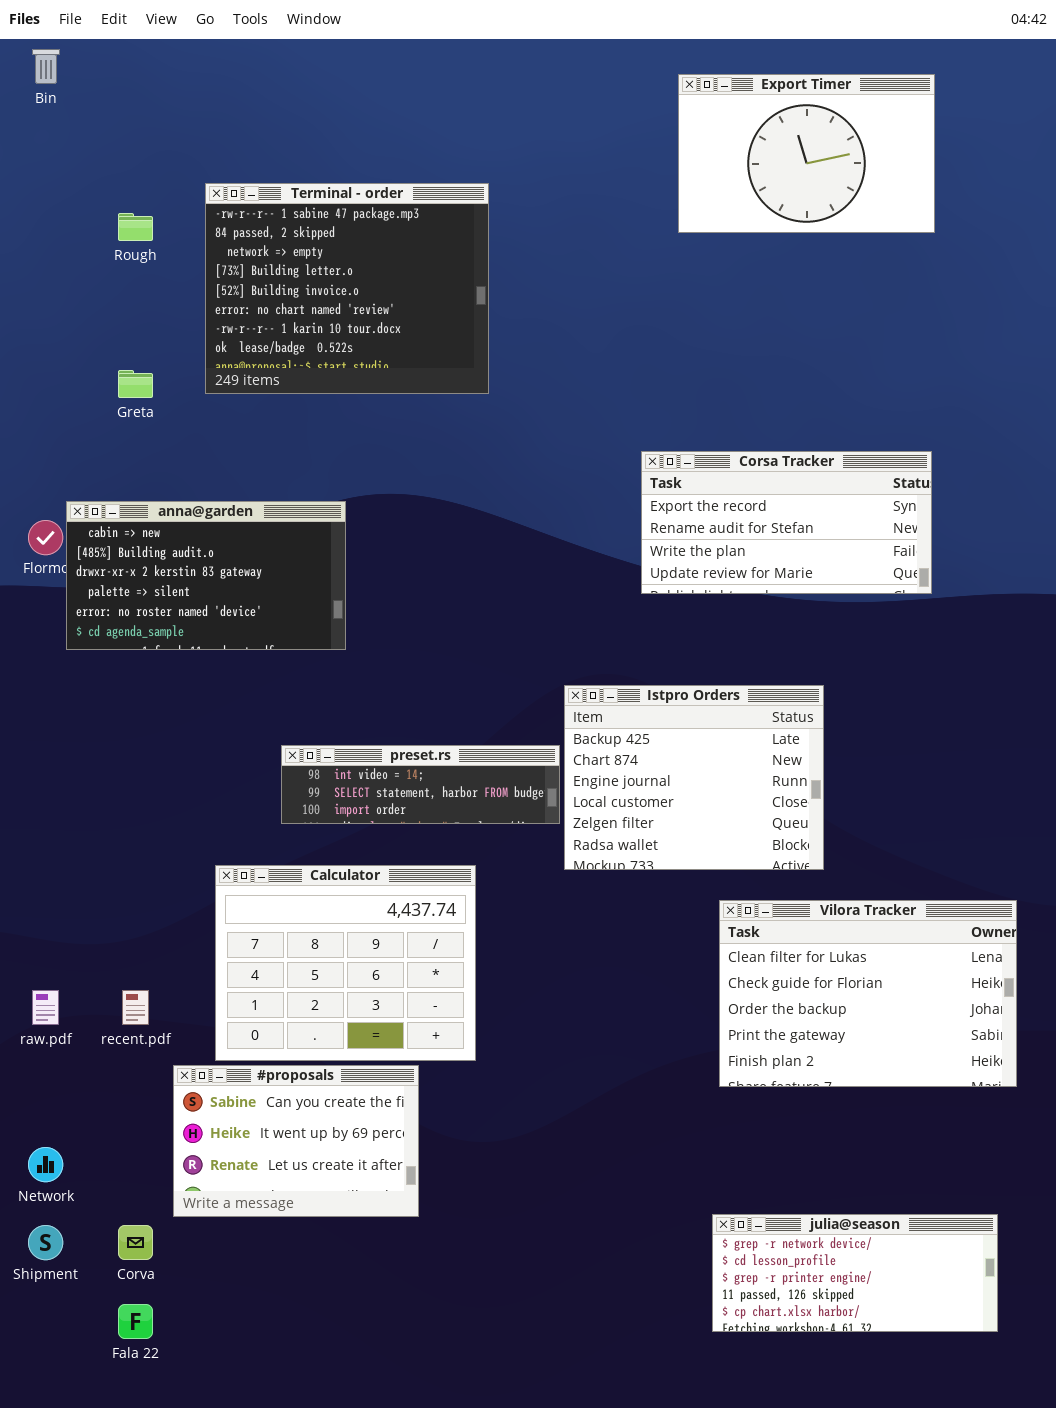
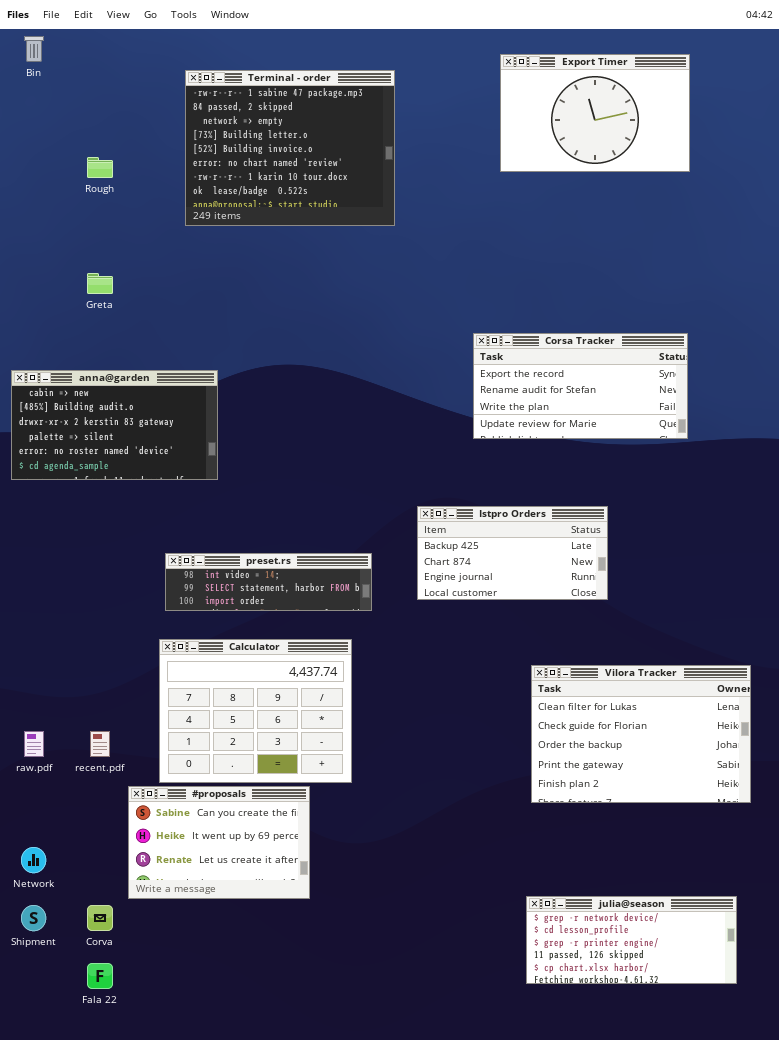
Terminal - order: [205,183,489,394] -> [185,70,395,226], moved
anna@garden: [66,501,346,650] -> [11,370,218,480], moved
Istpro Orders: [564,685,824,870] -> [417,506,608,600], resized
preset.rs: [281,745,560,824] -> [165,553,372,611], moved

